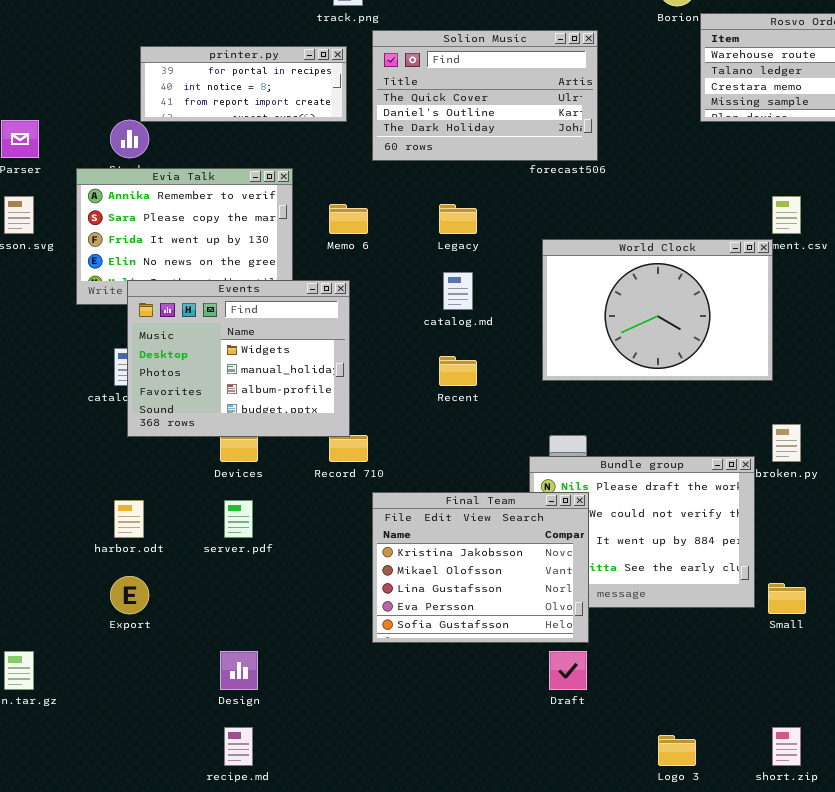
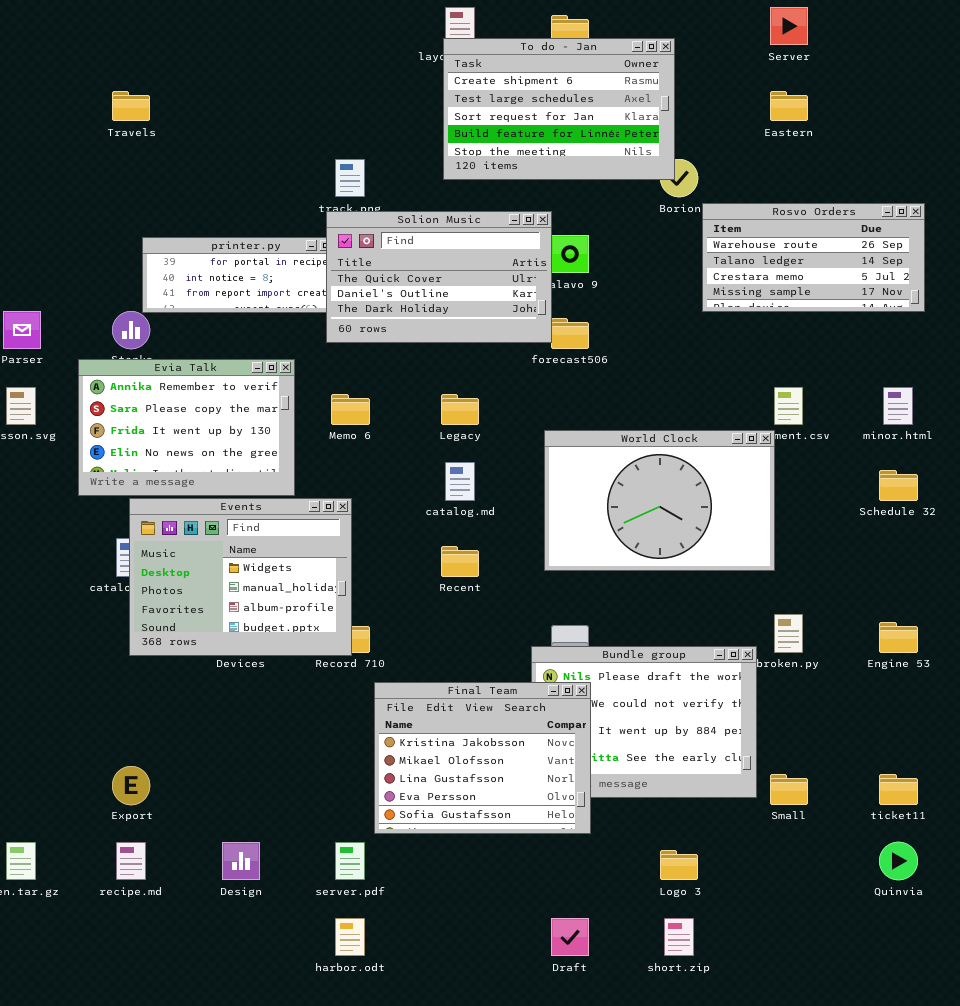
Solion Music: [372,30,598,161] -> [326,211,552,343], moved
Events: [127,280,350,437] -> [129,498,352,656], moved
harbor.odt: [114,500,144,538] -> [335,918,365,956], moved
server.pdf: [224,500,253,538] -> [335,842,365,880], moved
Draft: [549,651,587,690] -> [551,918,589,956], moved
recipe.md: [224,727,253,766] -> [116,842,146,880], moved
short.zip: [772,727,801,766] -> [664,918,694,956], moved
Logo 3: [658,735,696,766] -> [660,850,698,880], moved

